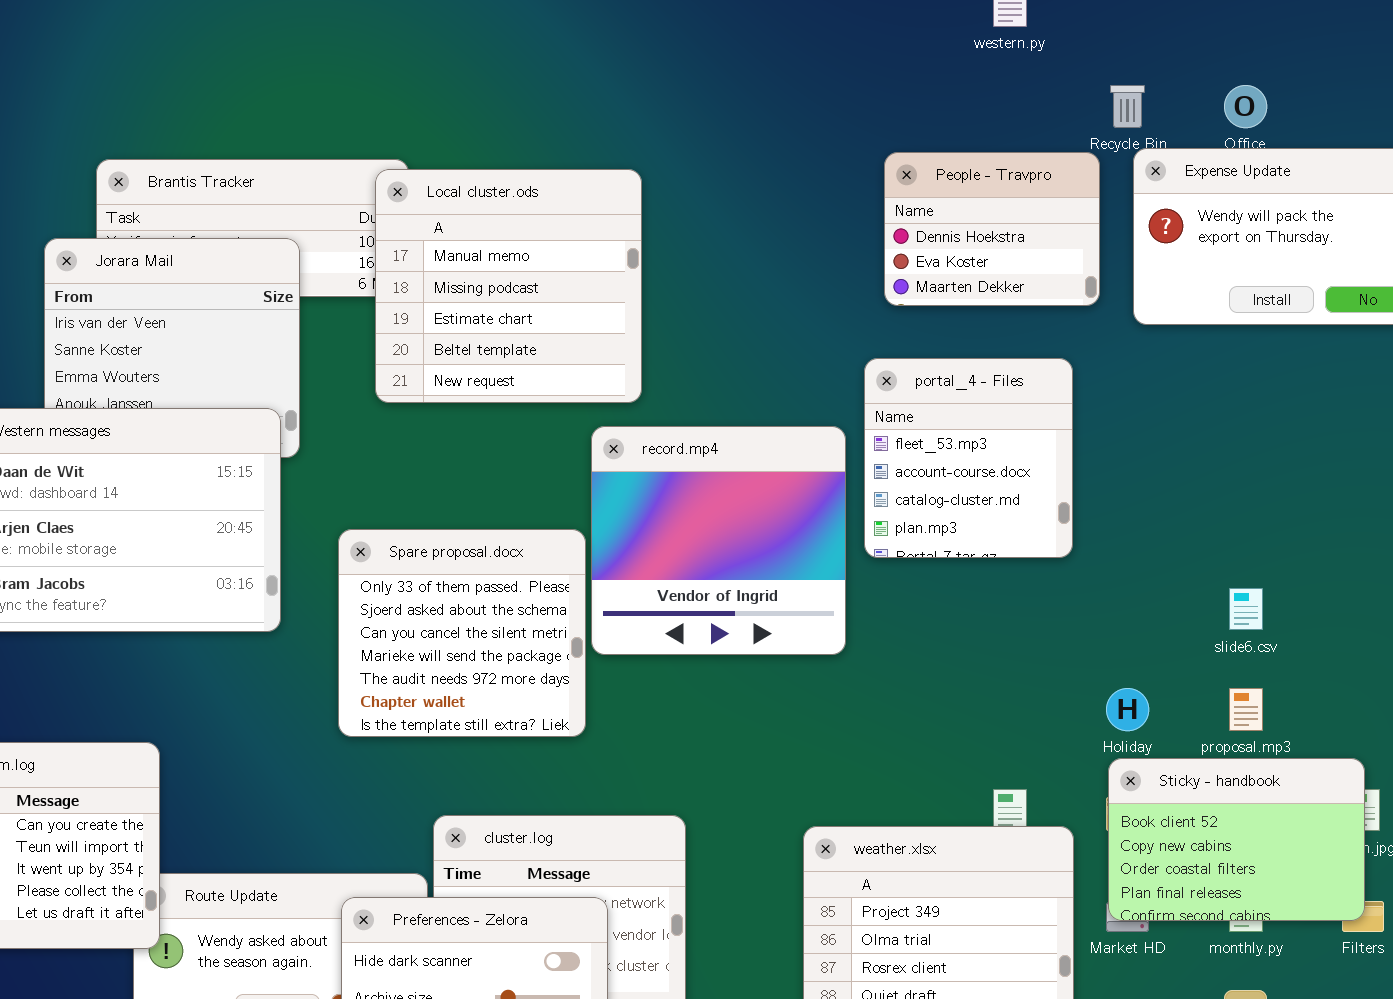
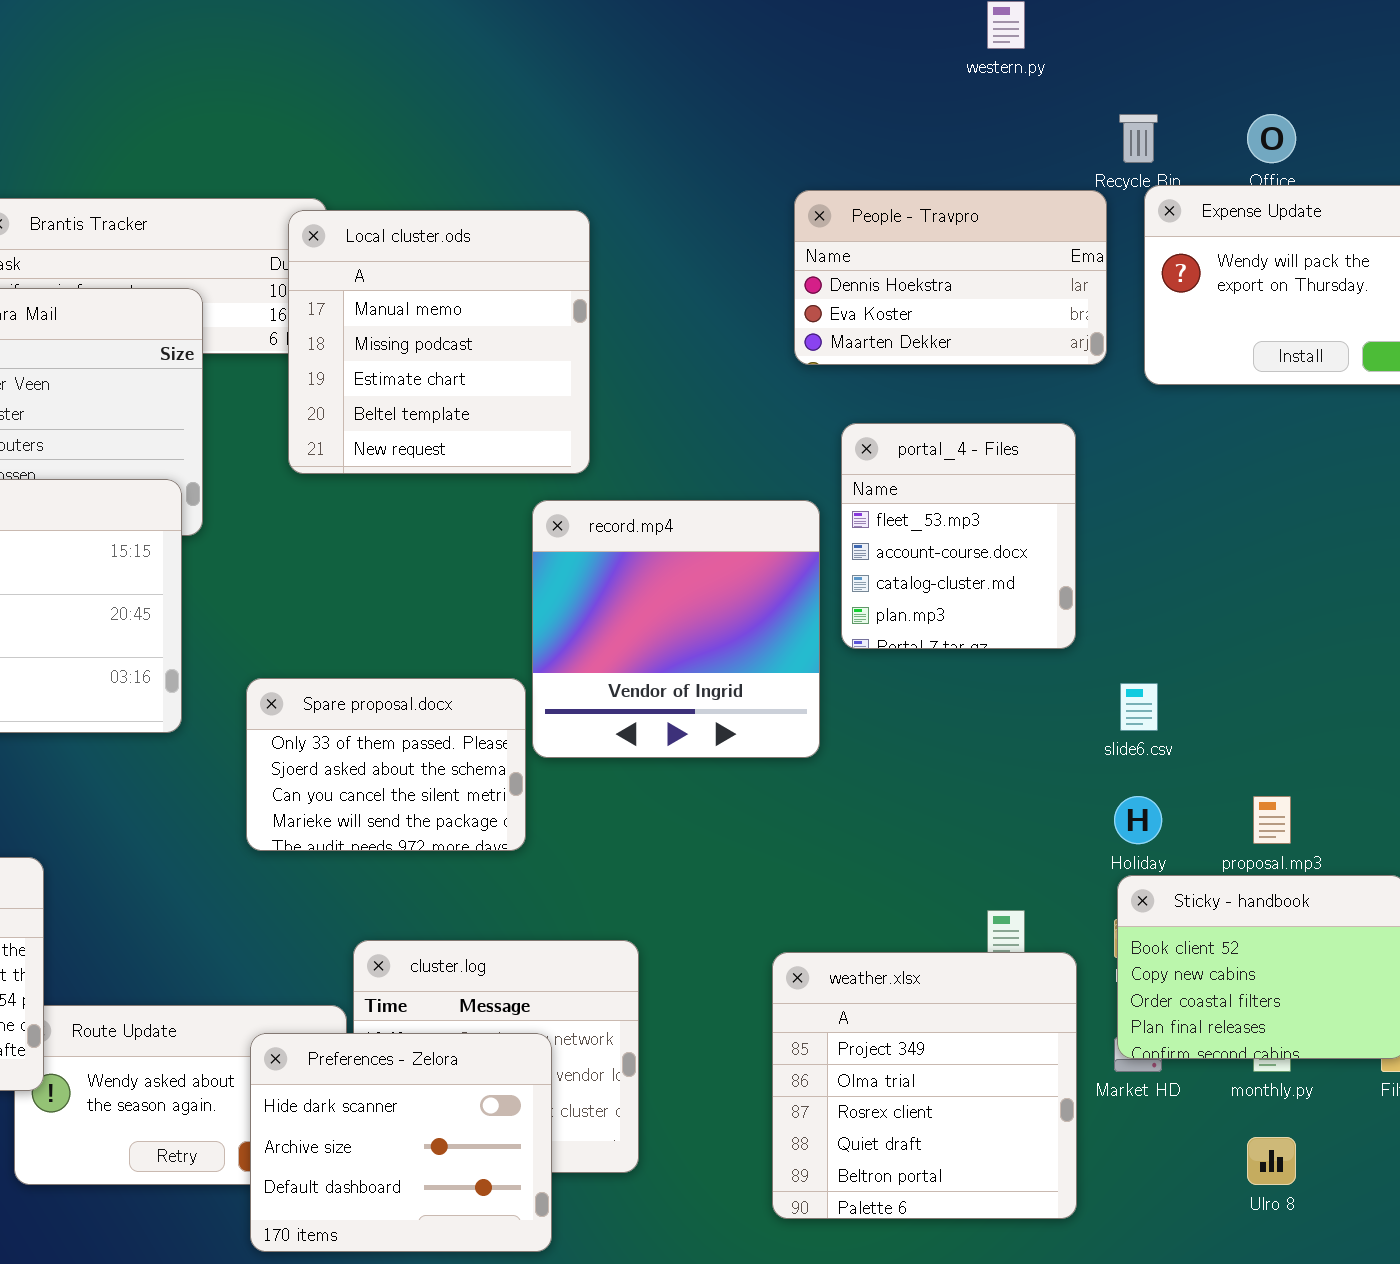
People - Travpro: [884,152,1100,306] -> [794,190,1107,365], resized
Spare proposal.docx: [338,529,586,737] -> [246,678,526,851], resized
slide6.csv: [1229,588,1263,630] -> [1120,683,1158,731], moved

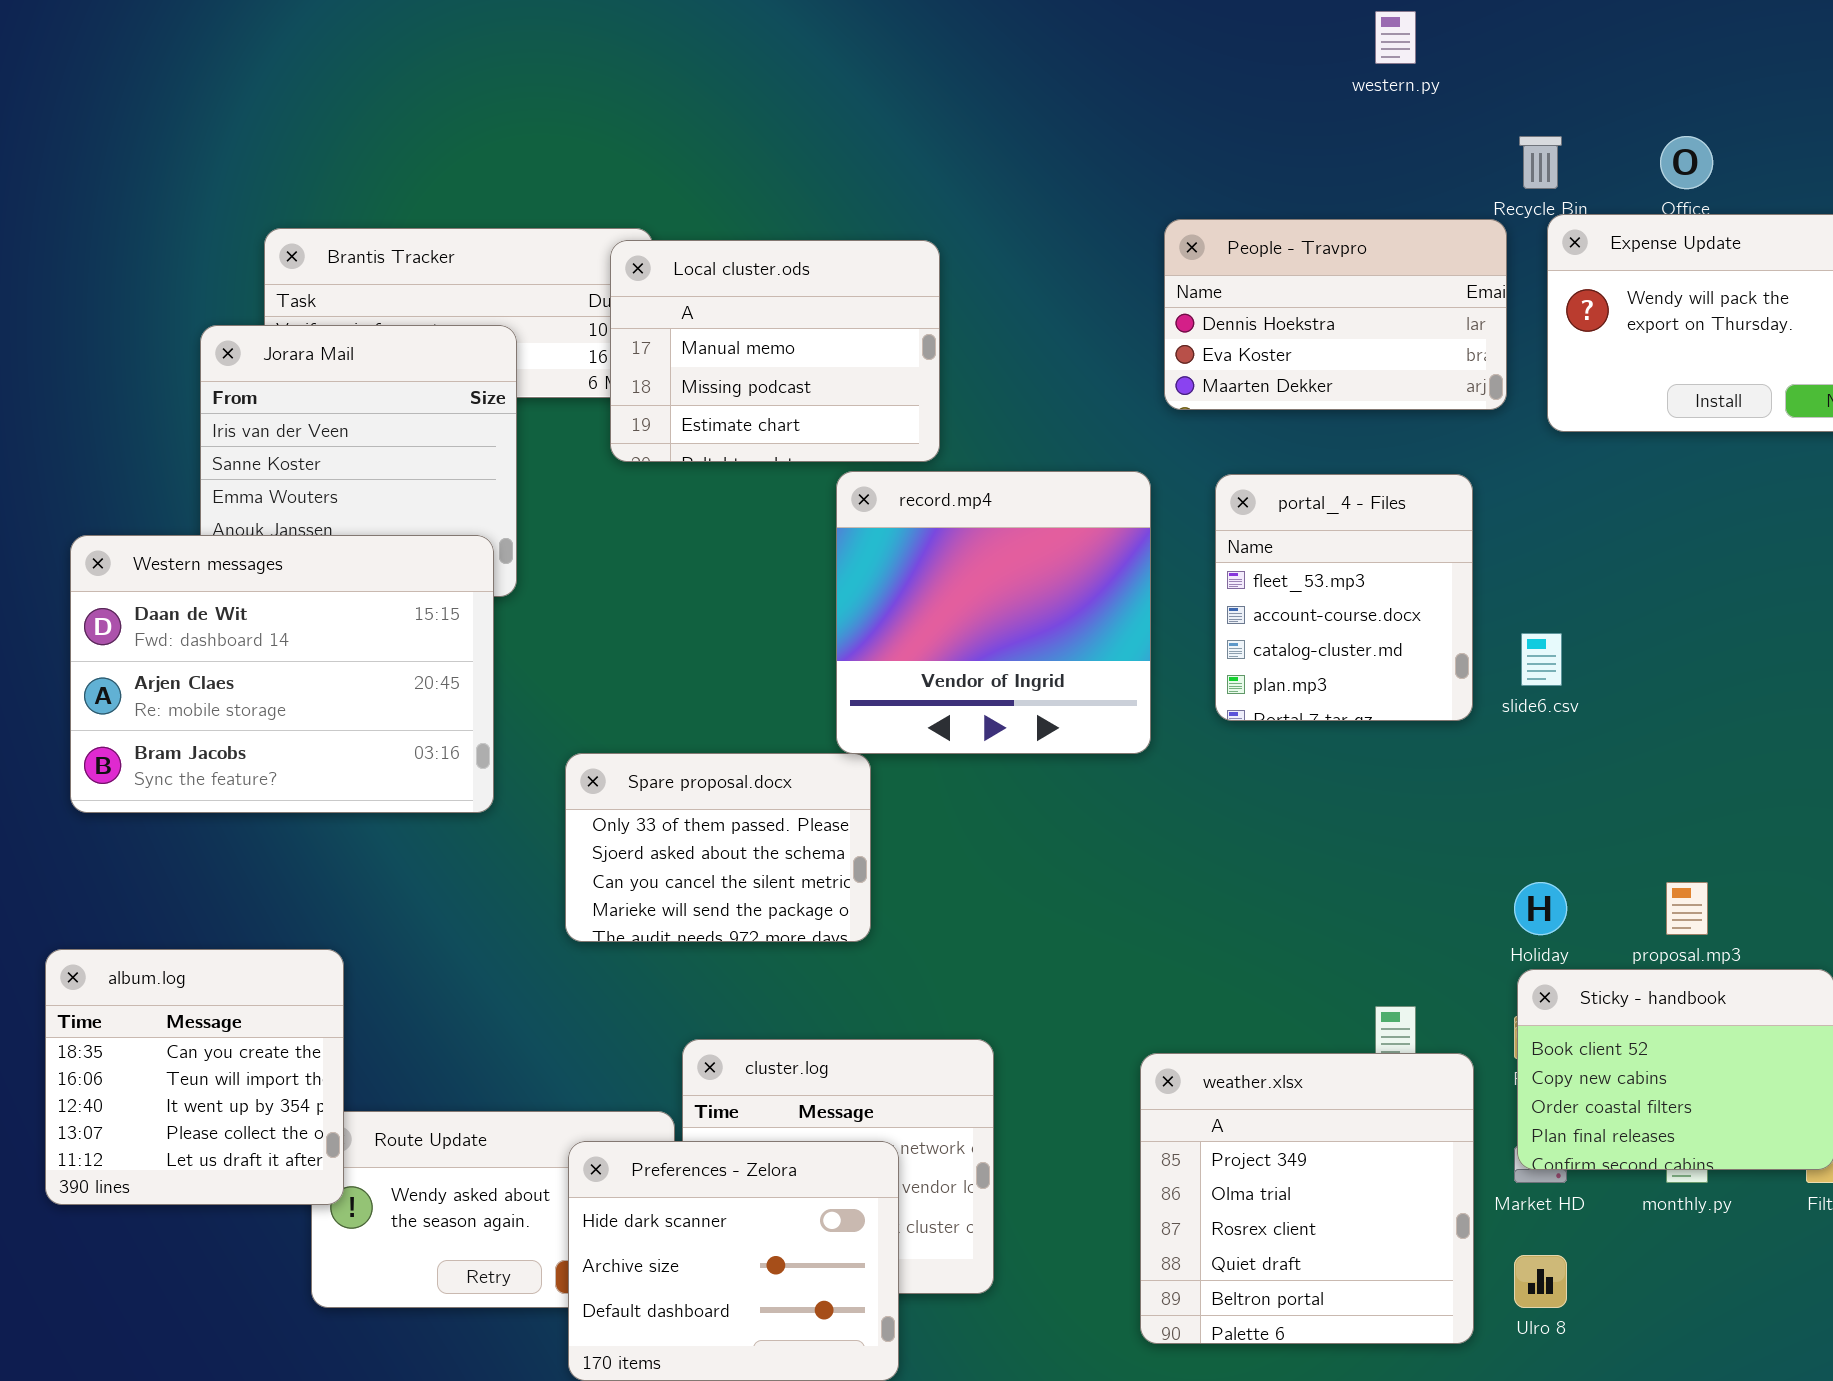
Local cluster.ods: [288,210,590,474] -> [610,240,940,462], resized
record.mp4: [532,500,820,758] -> [836,471,1151,754], moved
slide6.csv: [1120,683,1158,731] -> [1521,633,1562,686], moved
Ulro 8: [1247,1137,1296,1185] -> [1514,1255,1567,1308], moved

